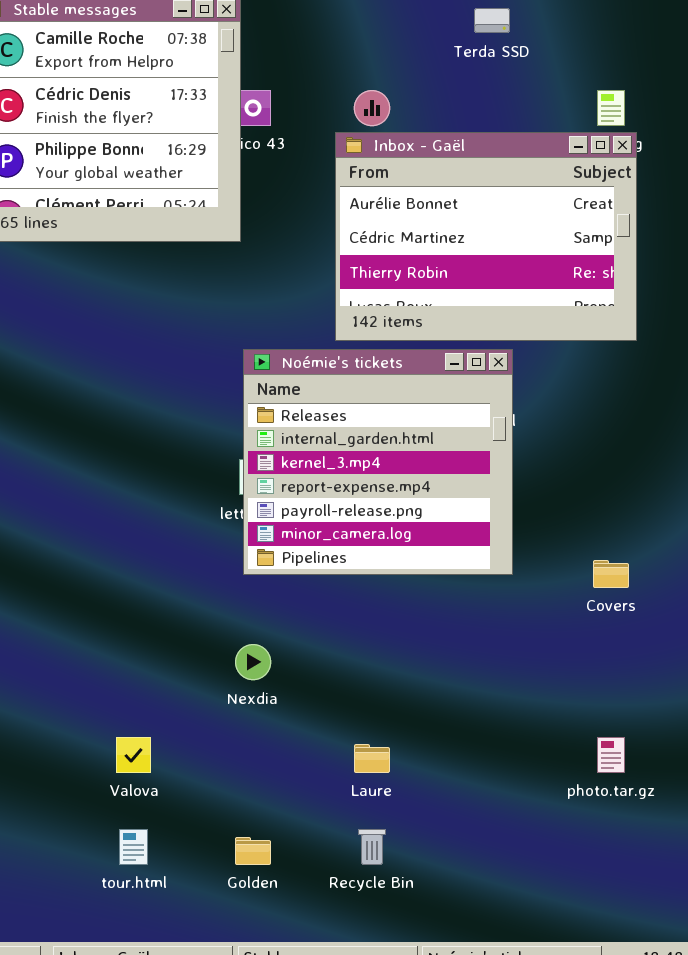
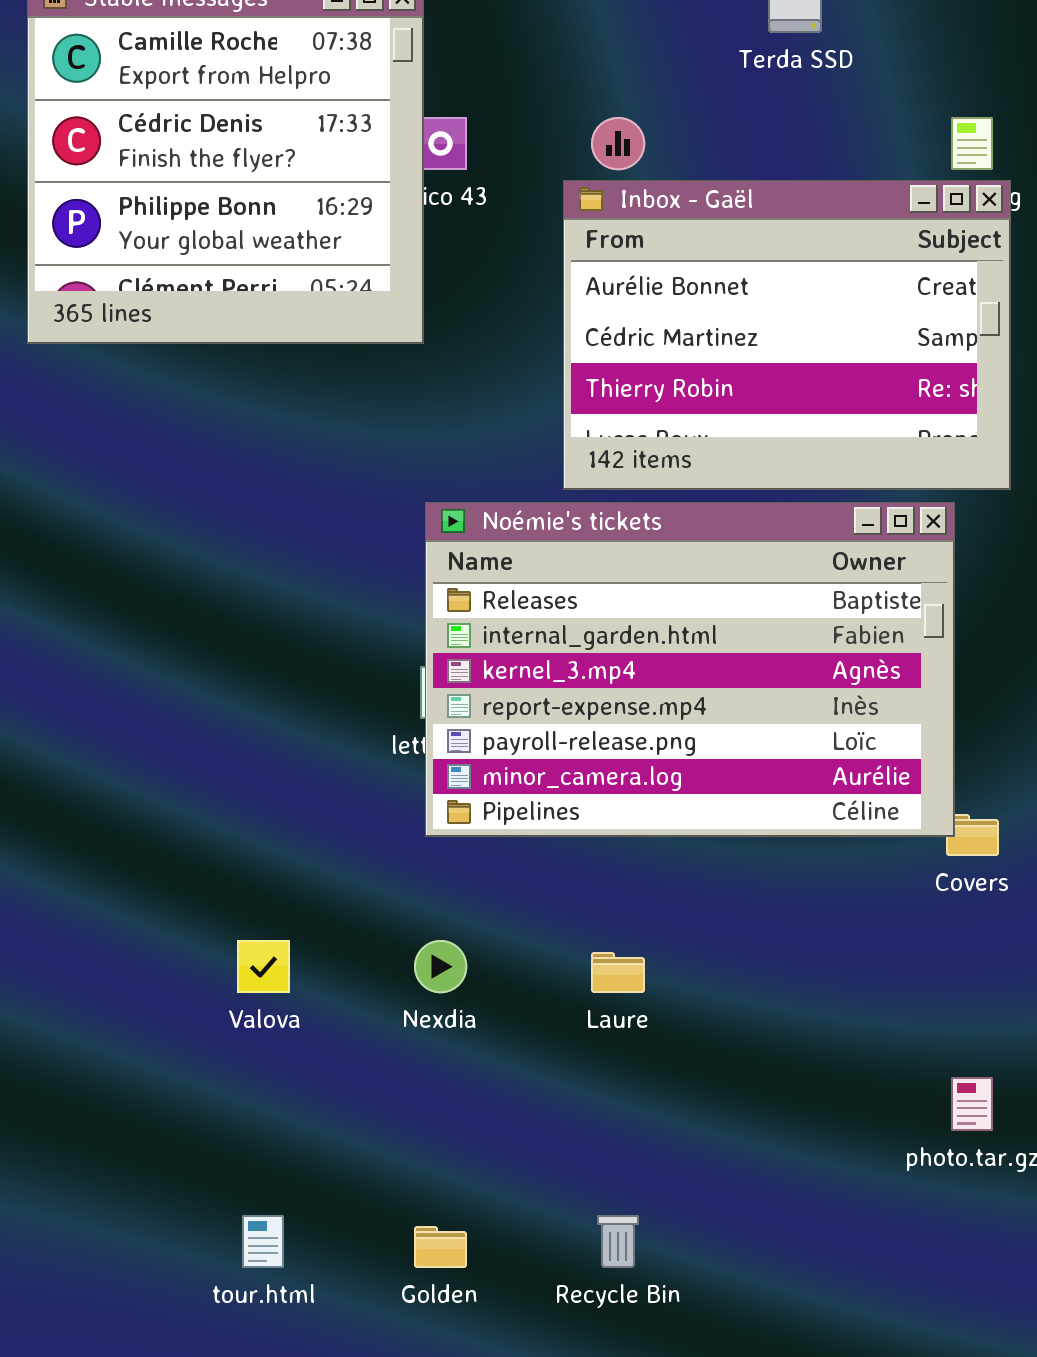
Noémie's tickets: [243,349,513,575] -> [425,502,955,837], resized
Valova: [116,737,151,773] -> [237,940,290,993], moved
Laure: [354,744,390,773] -> [591,952,645,993], moved

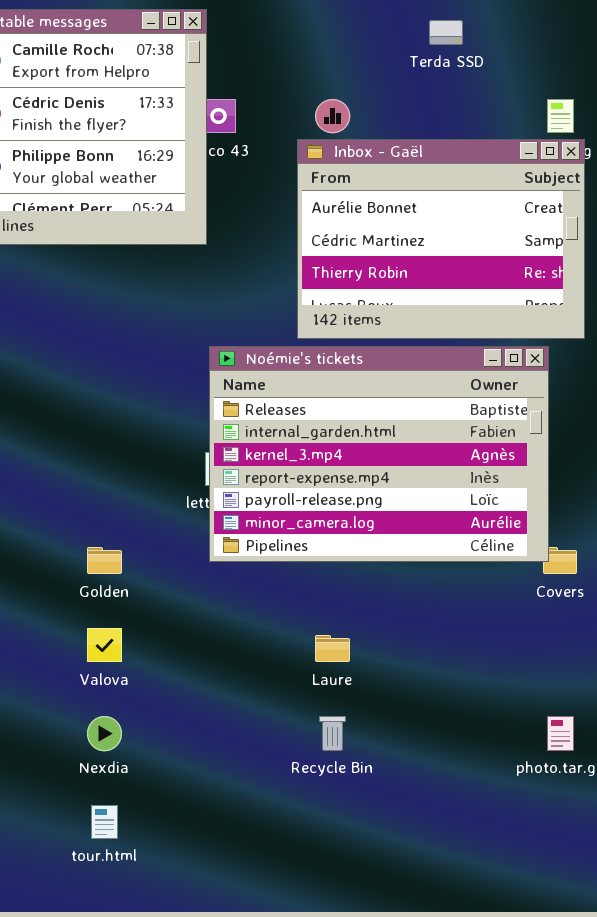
Nexdia: [414,940,467,993] -> [87,716,122,751], moved
Recycle Bin: [597,1215,639,1268] -> [319,716,346,751], moved
Golden: [414,1226,467,1268] -> [87,547,122,574], moved

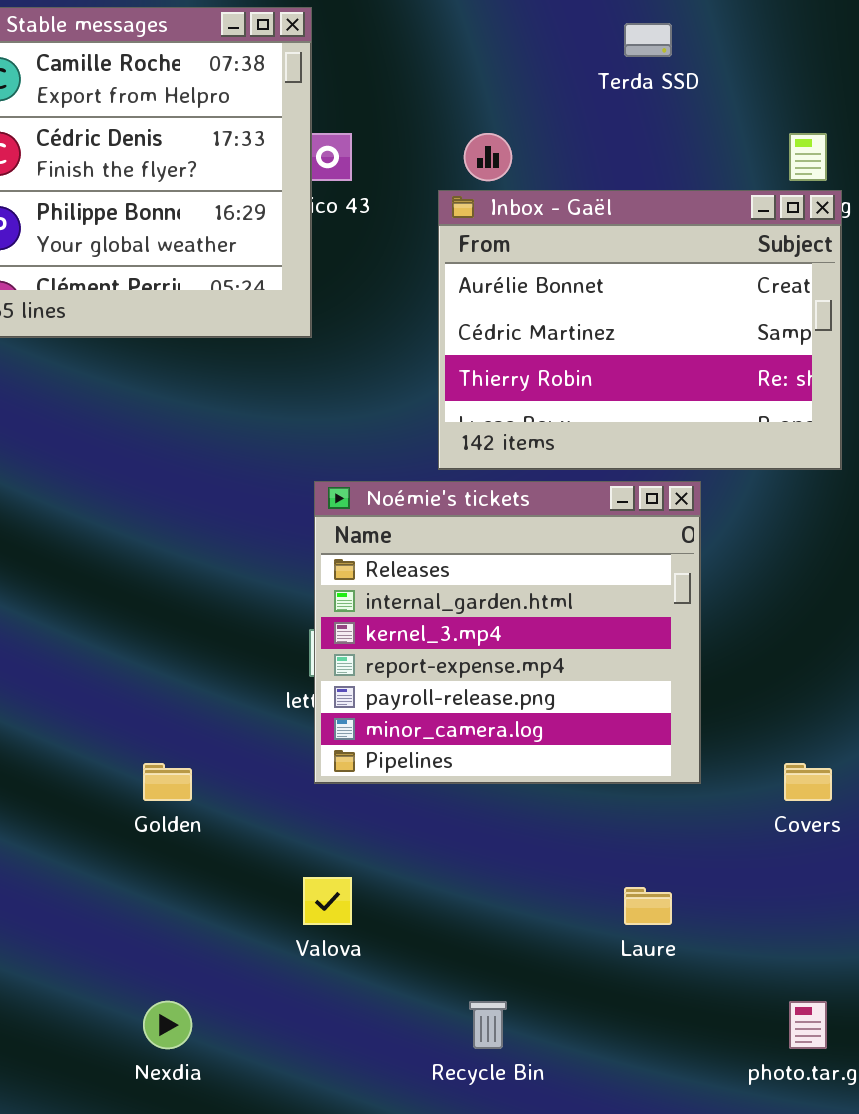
Noémie's tickets: [209,346,549,562] -> [314,481,701,784], resized
Valova: [87,628,122,662] -> [303,877,352,925], moved
Laure: [315,635,350,662] -> [624,887,672,925], moved

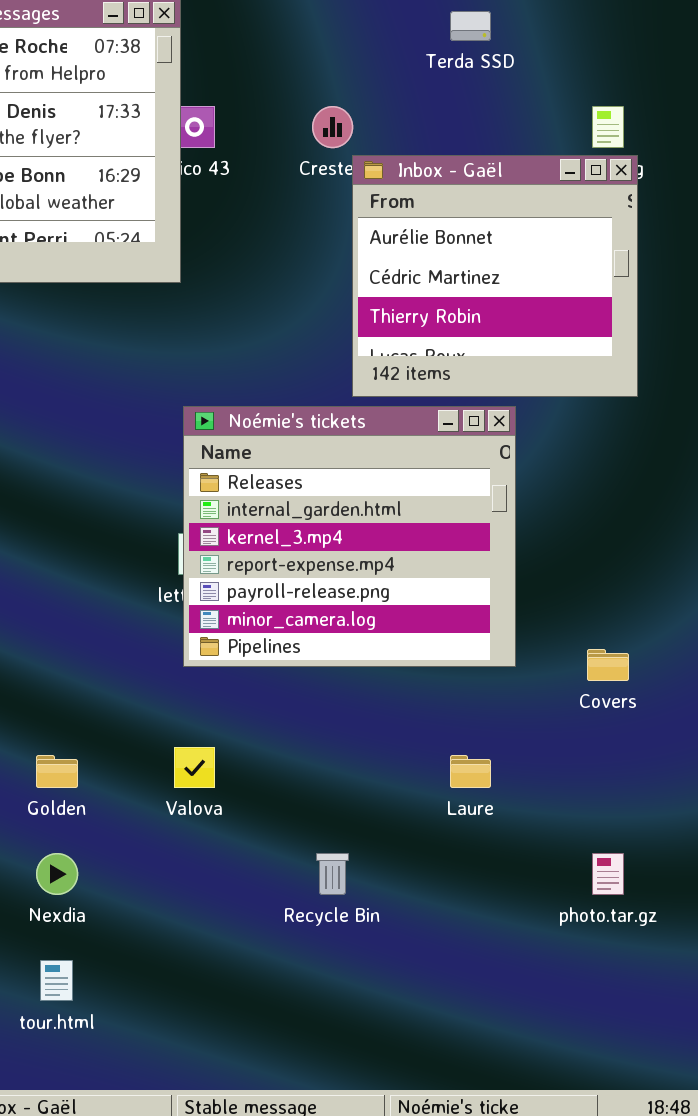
Inbox - Gaël: [438,190,842,470] -> [352,155,638,397], resized
Golden: [143,763,192,801] -> [36,755,78,788], moved

